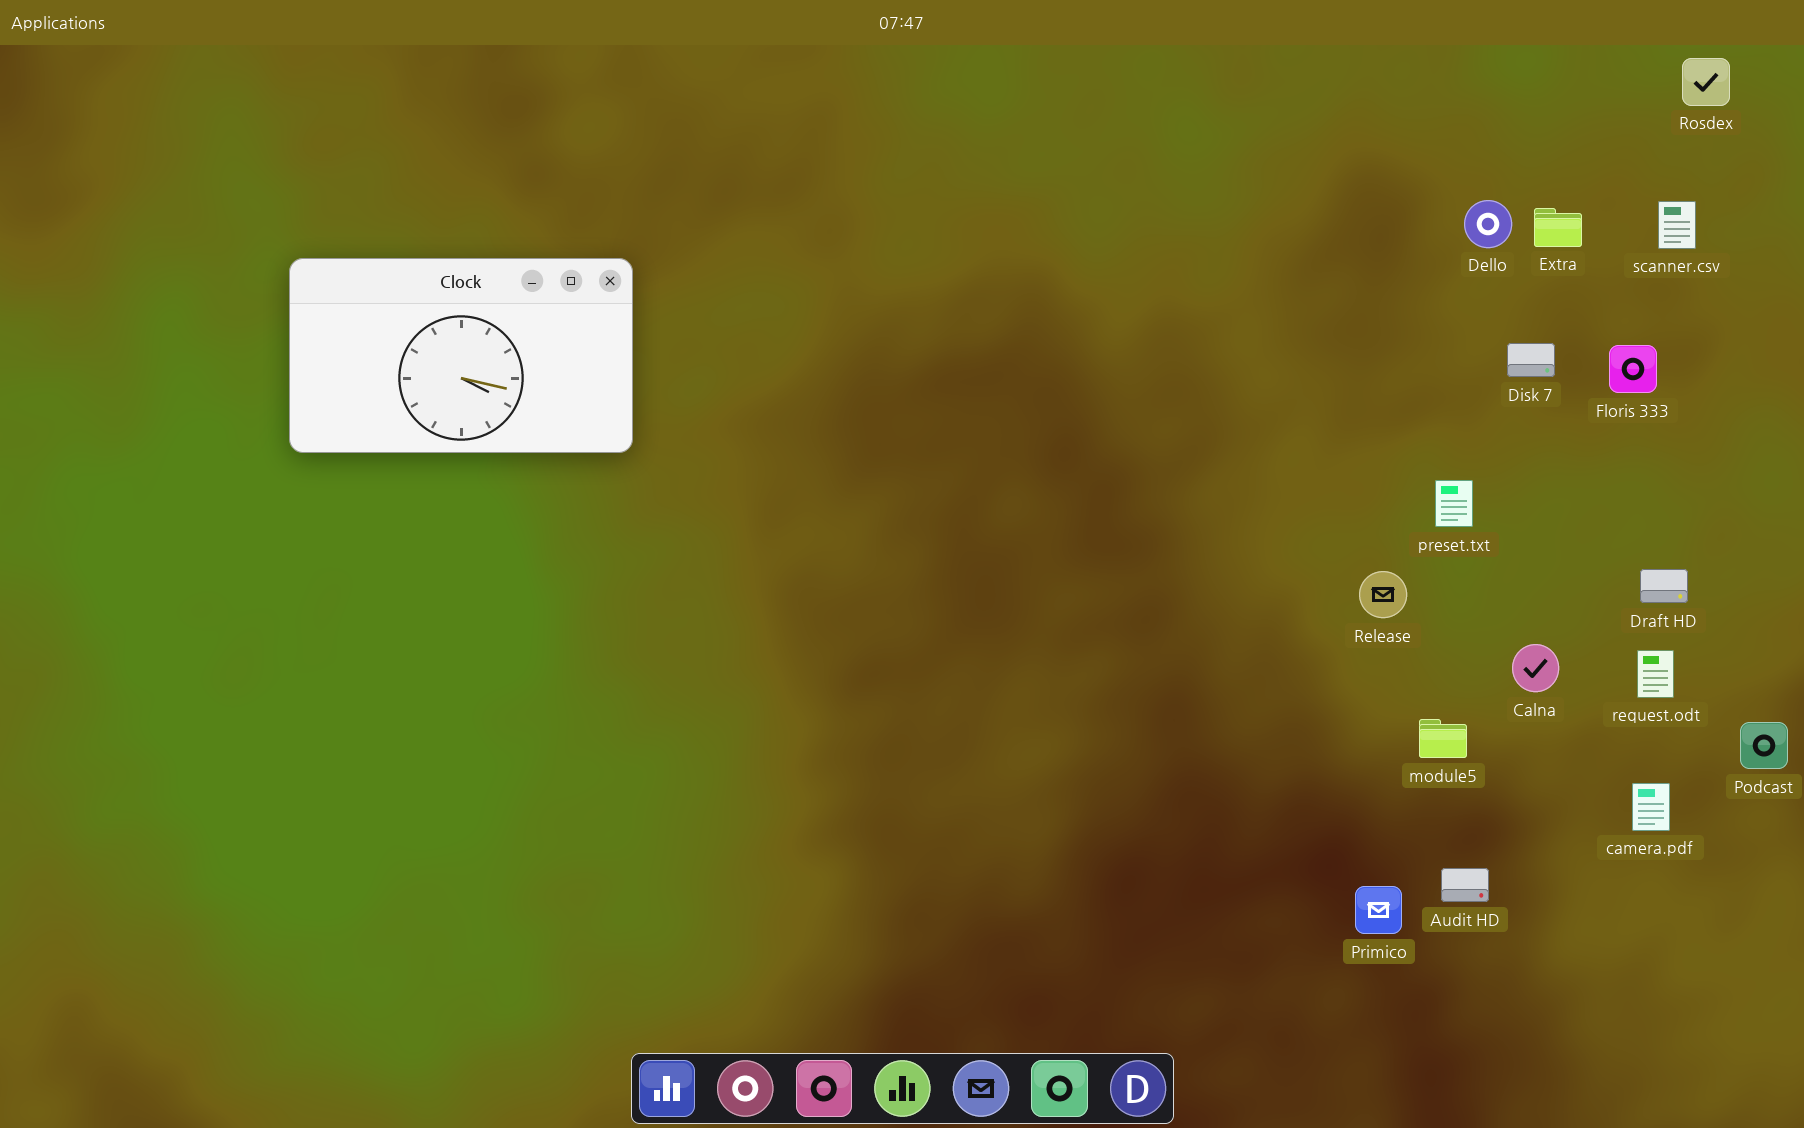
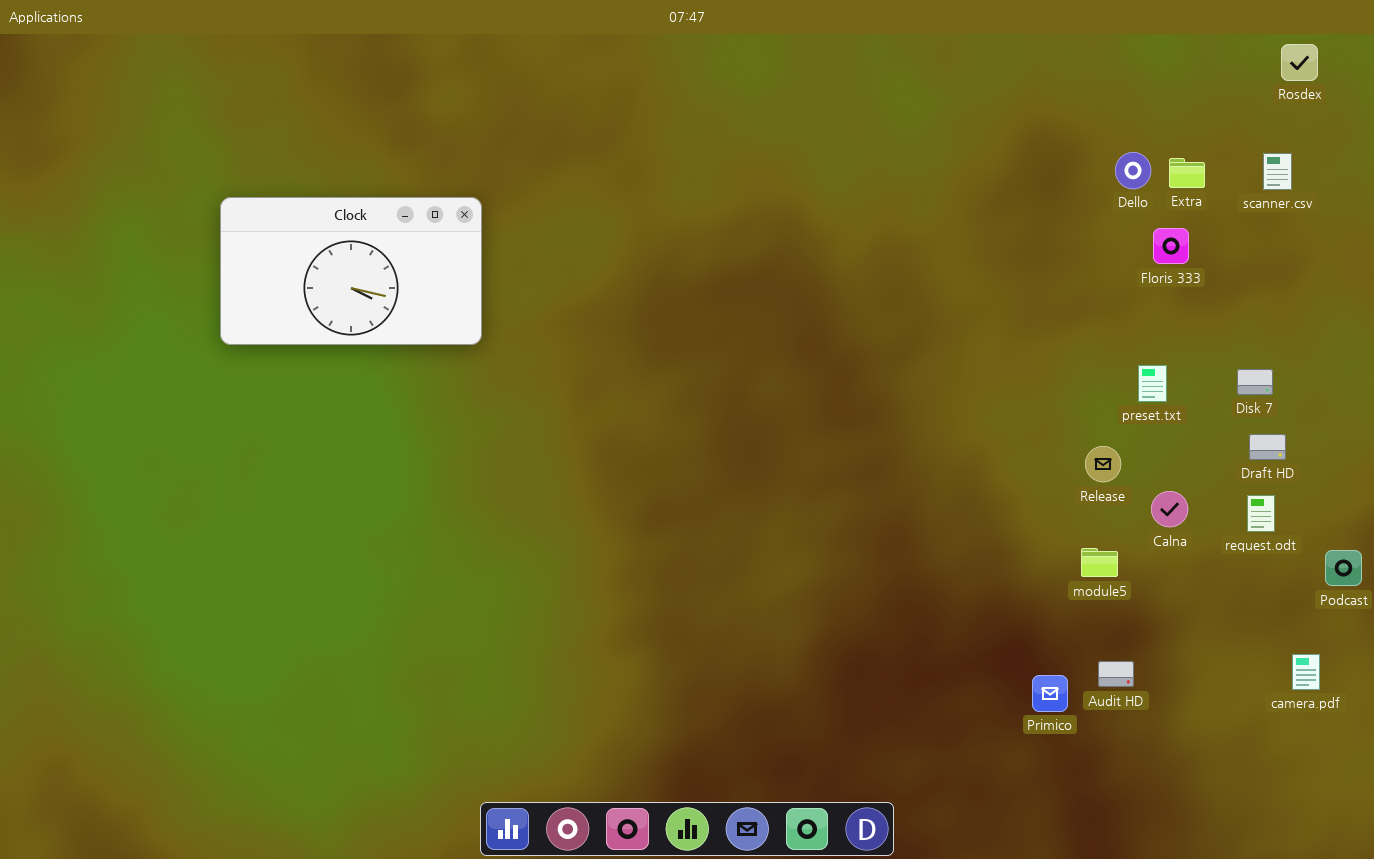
Disk 7: [1507,343,1555,377] -> [1237,369,1273,395], moved
Floris 333: [1609,345,1657,393] -> [1153,228,1189,264], moved
preset.txt: [1435,480,1473,527] -> [1138,365,1167,402], moved
Release: [1359,571,1407,618] -> [1085,446,1121,482], moved
camera.pdf: [1632,783,1670,831] -> [1292,654,1320,690], moved

